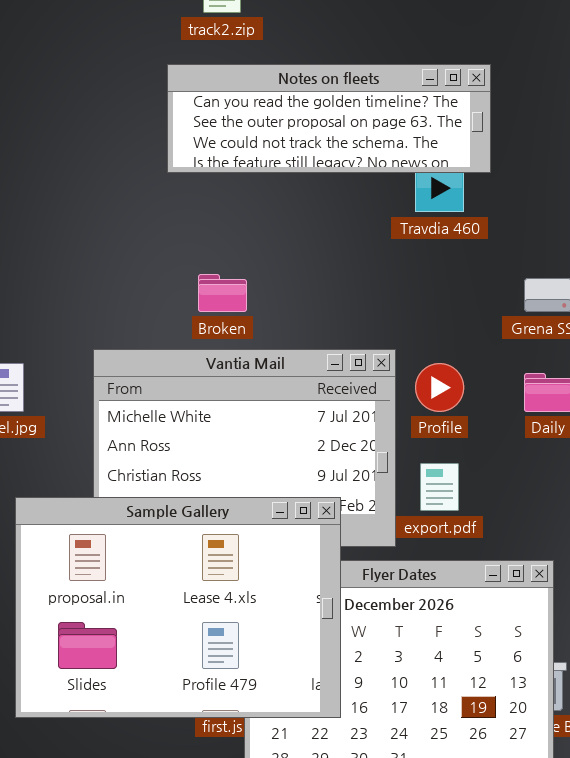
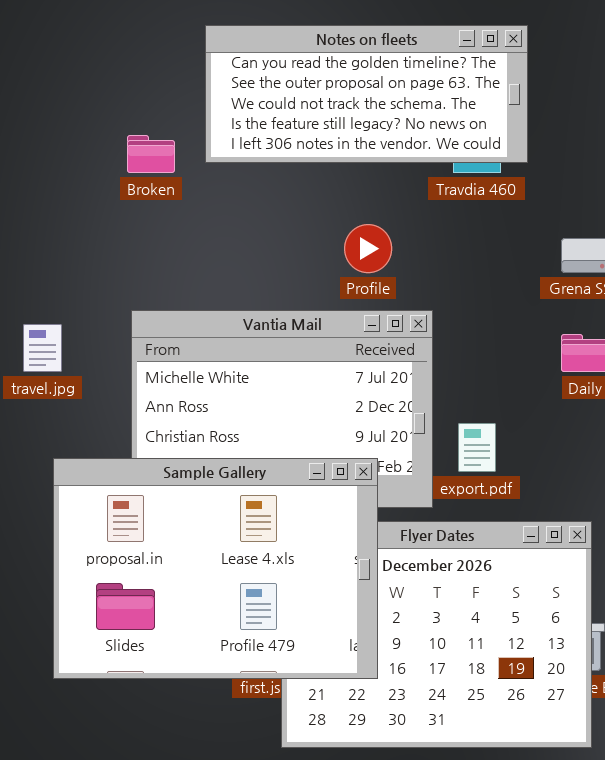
Notes on fleets: [167,64,491,173] -> [205,25,528,163], resized
Broken: [198,274,247,312] -> [127,135,175,173], moved
Profile: [415,363,464,412] -> [344,224,392,273], moved

